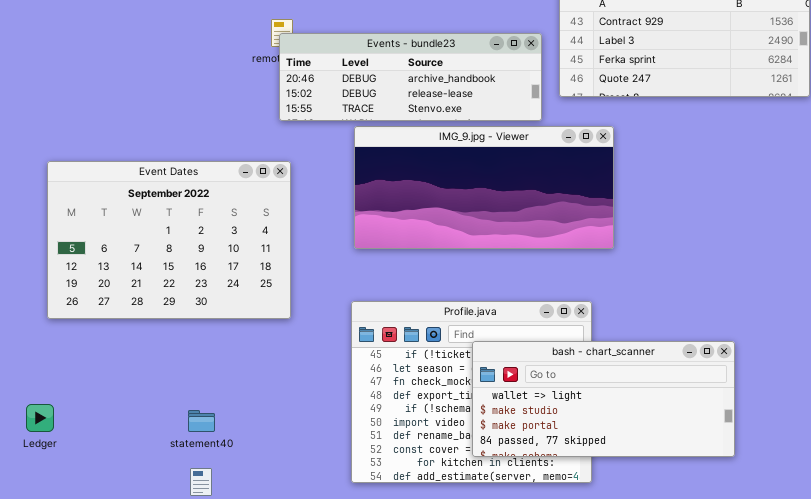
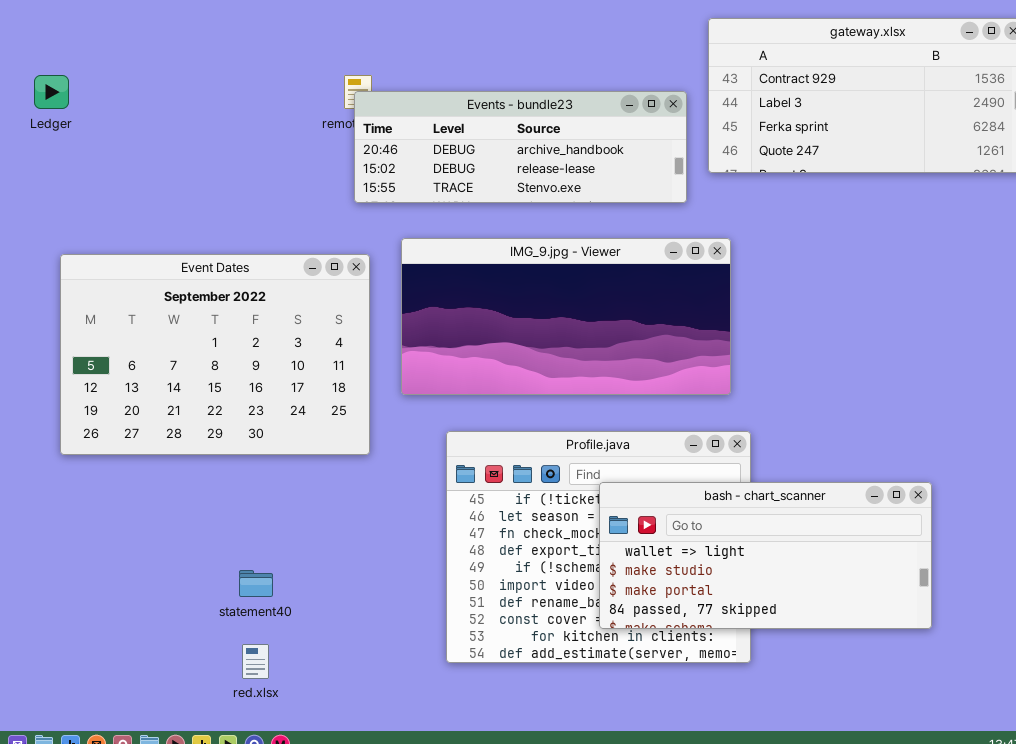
IMG_9.jpg - Viewer: [354,126,614,249] -> [401,238,731,395], moved
Ledger: [26,404,54,432] -> [34,75,69,109], moved

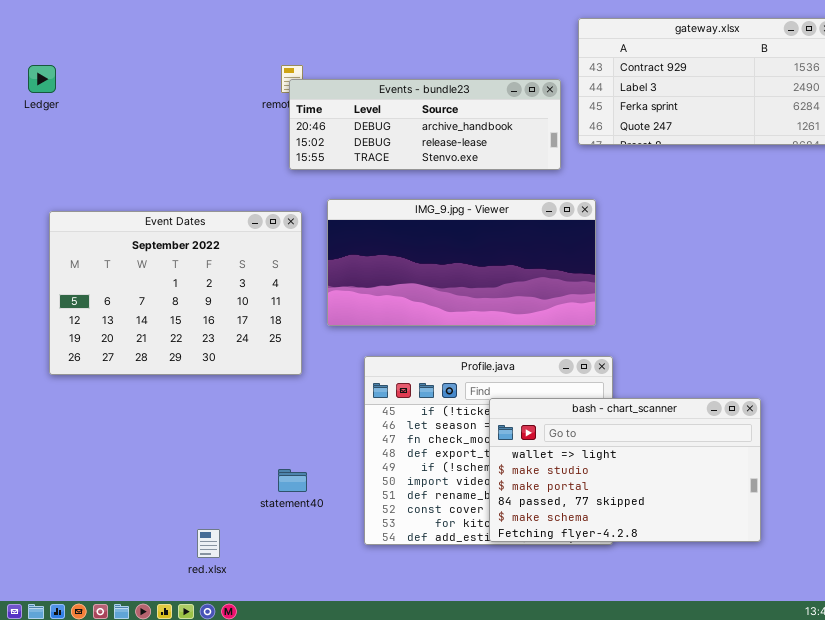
bash - chart_scanner: [599,482,932,629] -> [489,398,761,542], resized
statement40: [239,570,273,597] -> [278,469,307,492], moved

